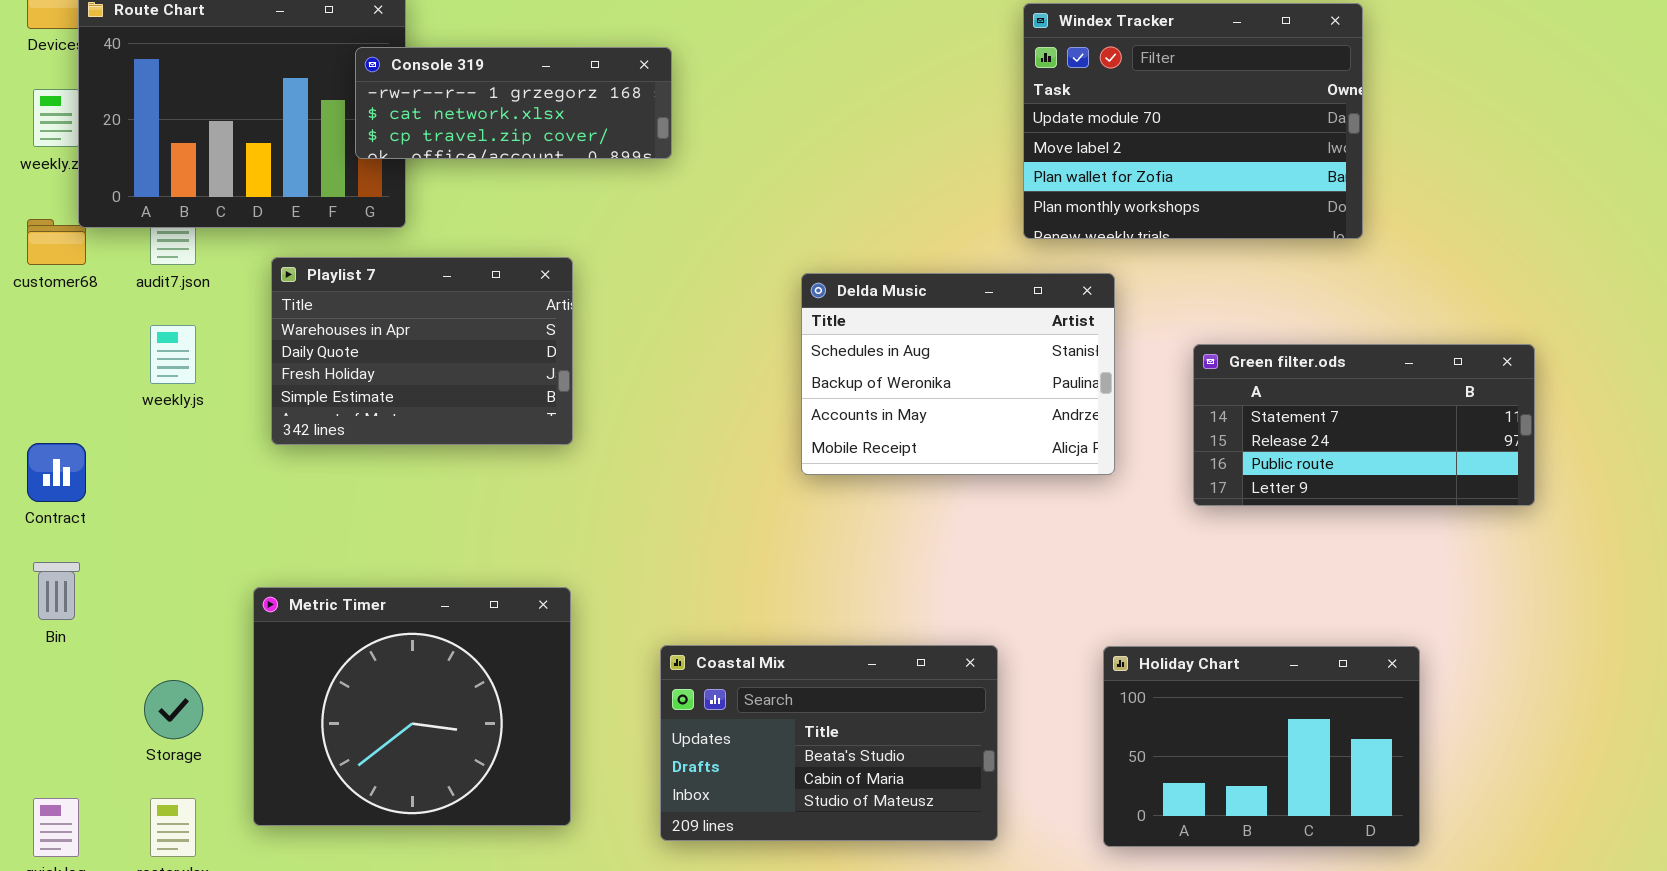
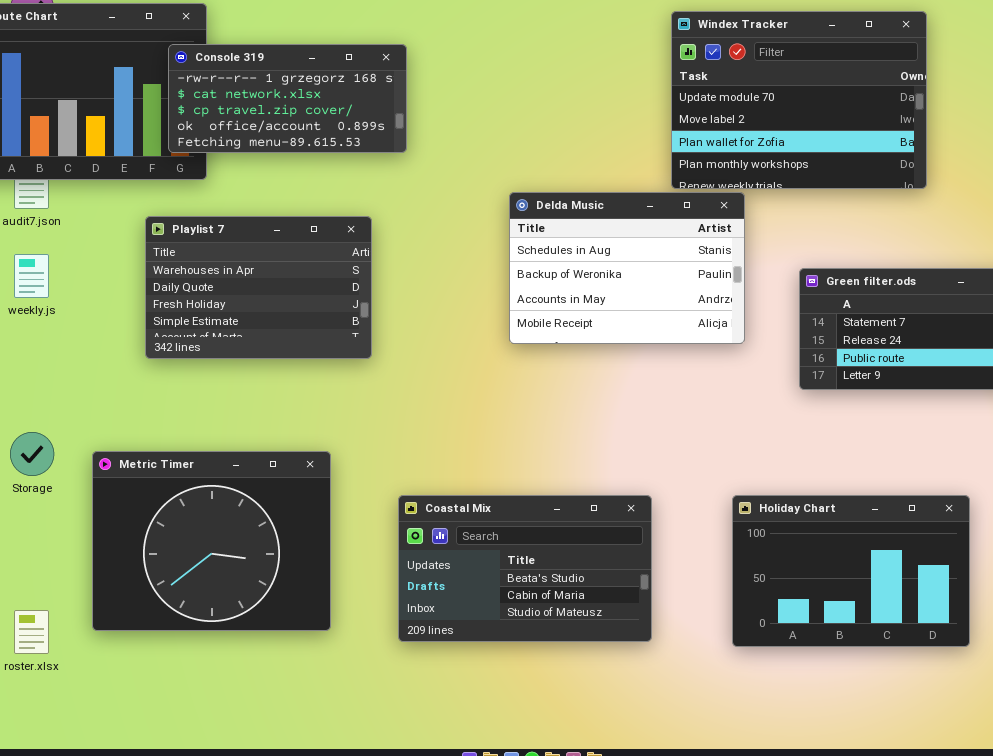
Console 319: [355,47,672,159] -> [168,44,407,153], resized
Playlist 7: [271,257,573,445] -> [145,216,372,359], moved
Delda Music: [801,273,1115,475] -> [509,192,745,344], moved
Storage: [144,680,203,739] -> [10,432,54,476], moved

